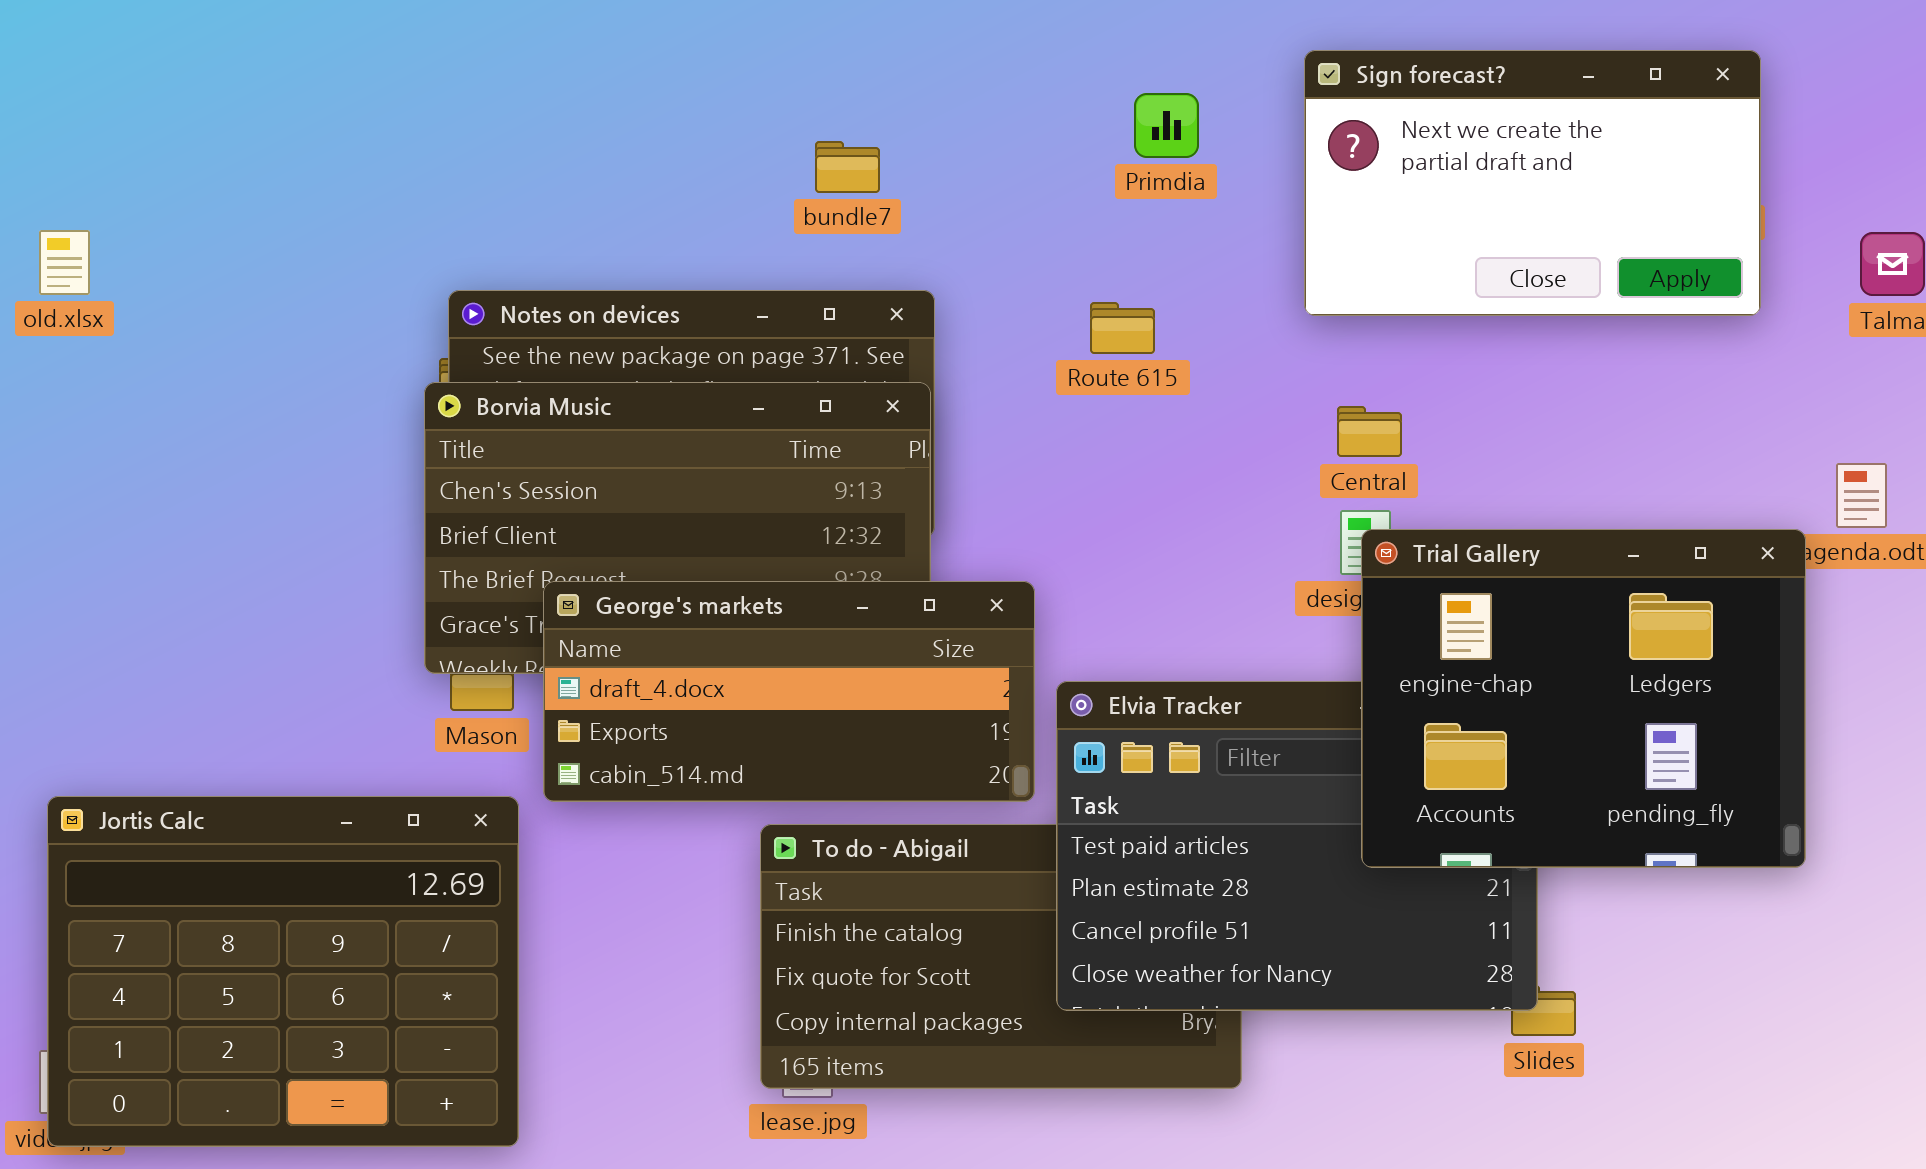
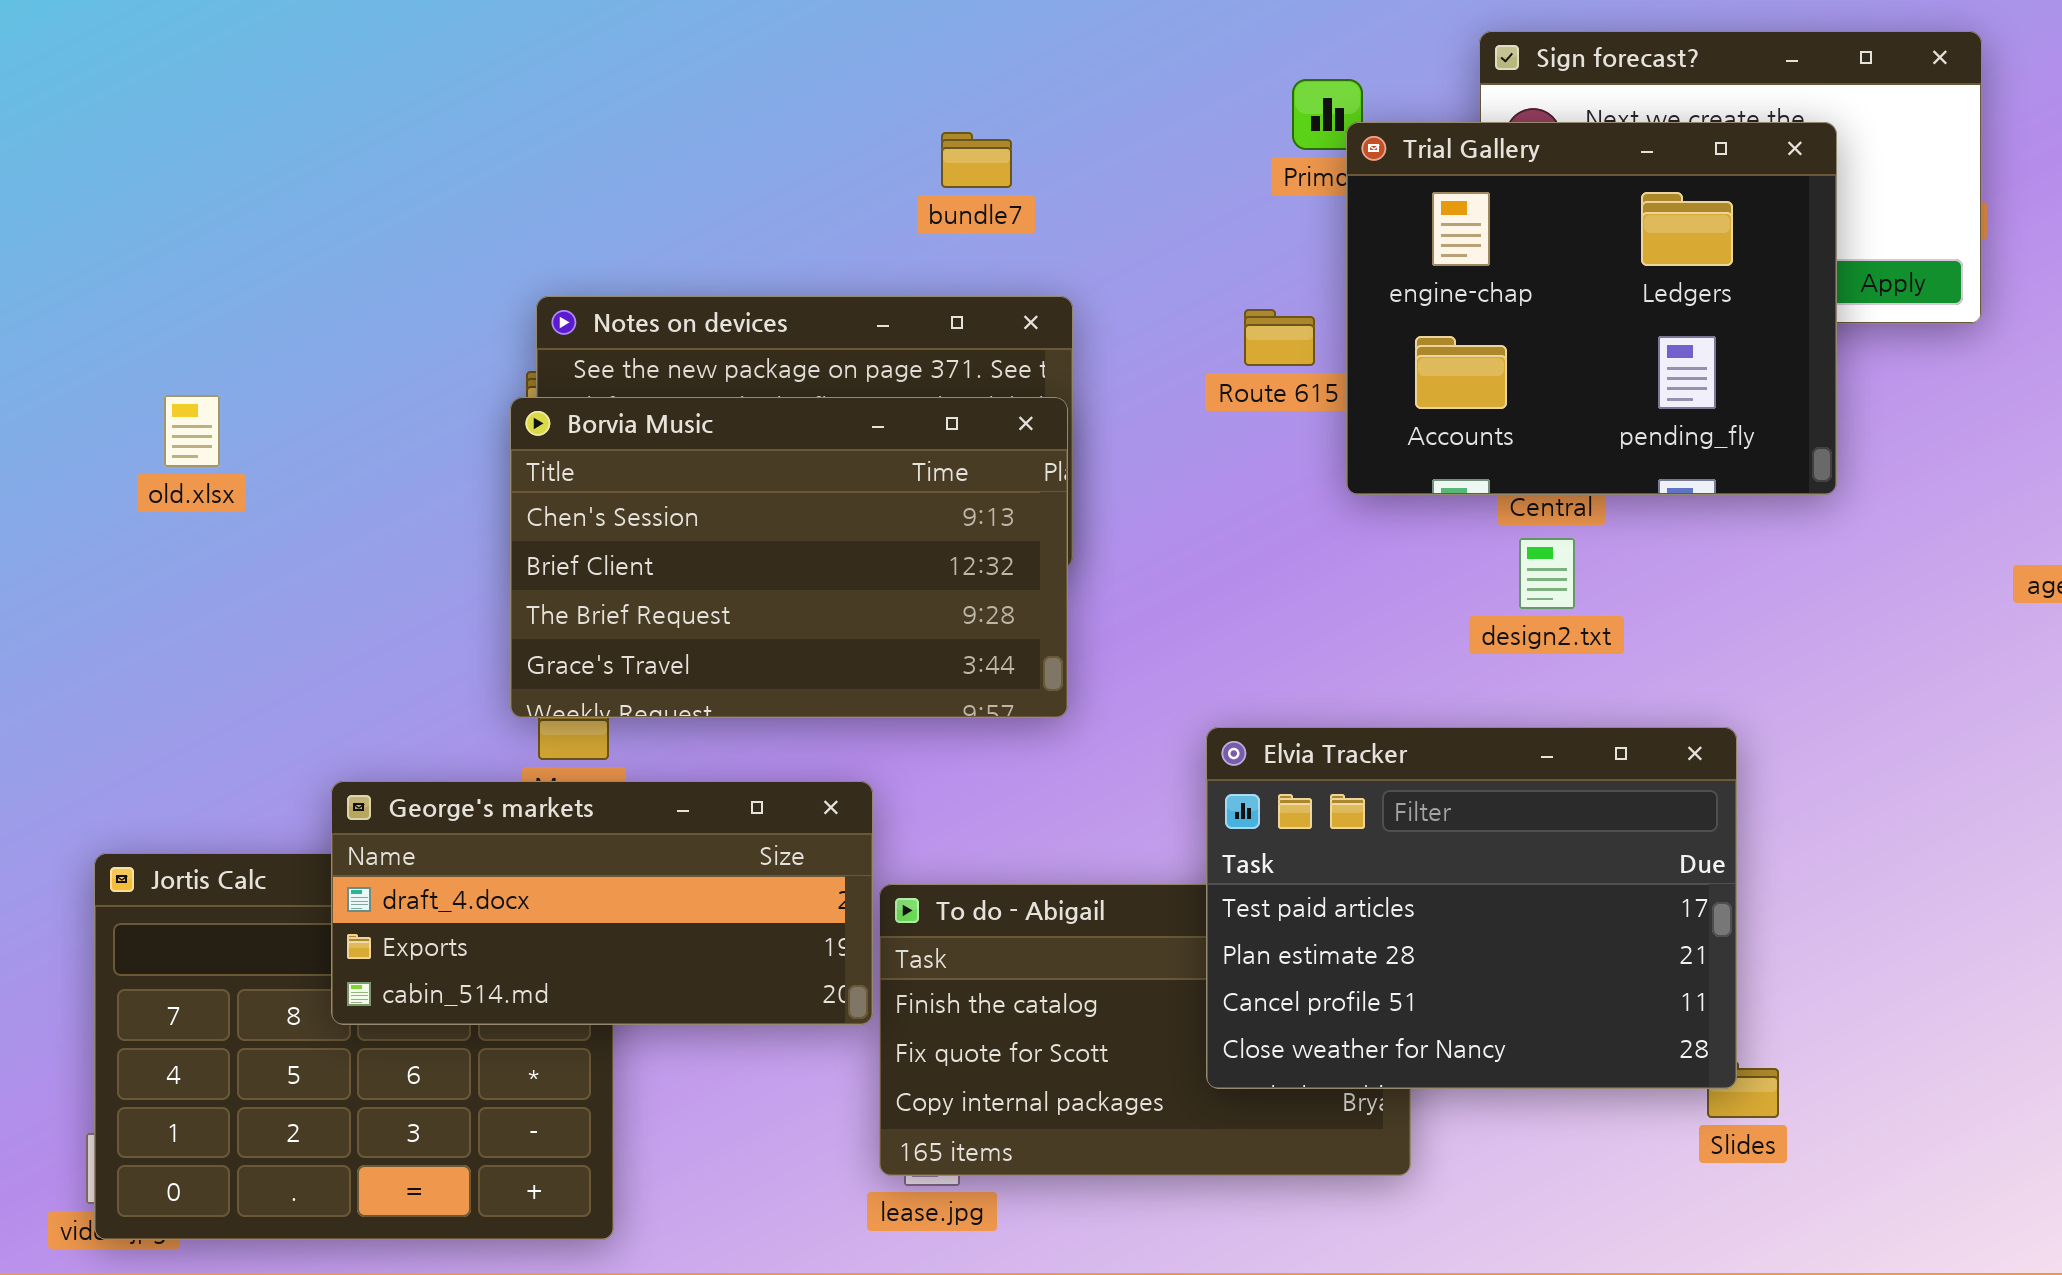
old.xlsx: [39,230,90,295] -> [164,395,220,467], moved
Trial Gallery: [1361,529,1806,868] -> [1346,122,1837,495], moved
George's markets: [543,581,1035,802] -> [331,781,873,1025], moved

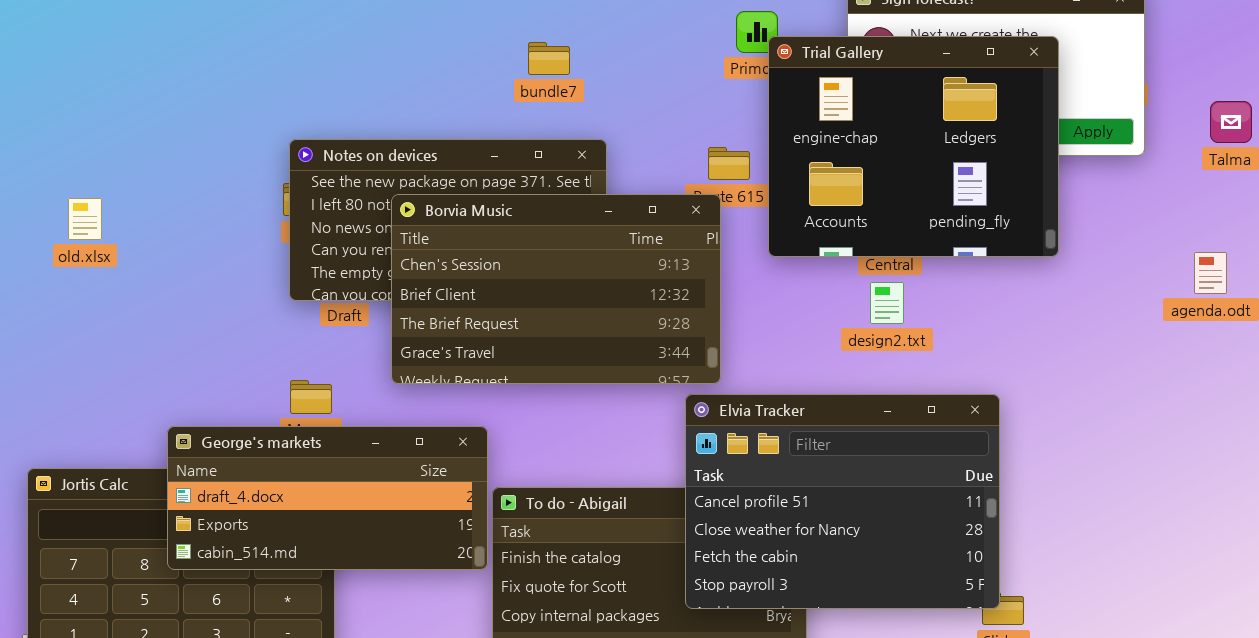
Borvia Music: [510,397,1068,718] -> [391,194,721,384], moved
Elvia Tracker: [1206,727,1737,1089] -> [685,394,1000,609], scrolled down 2 rows

